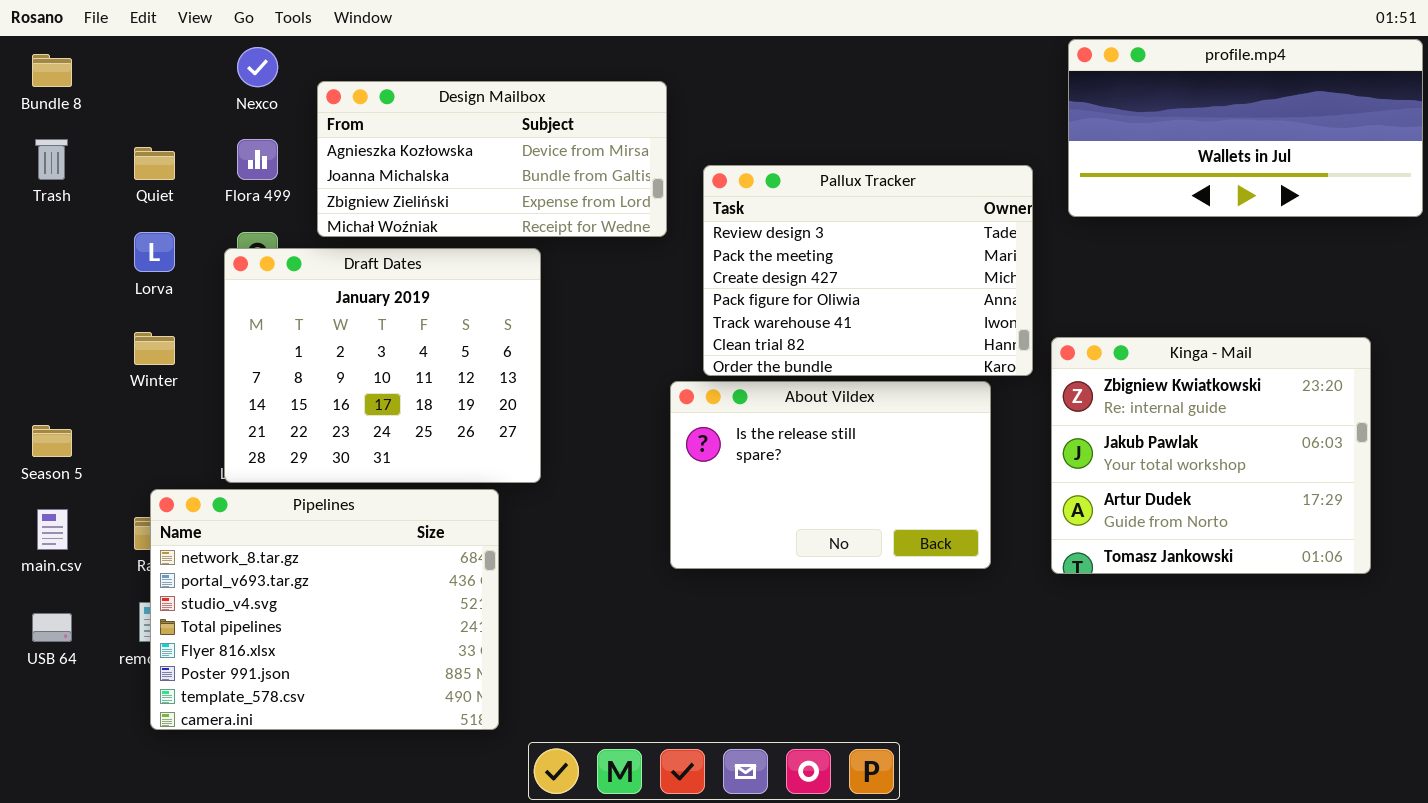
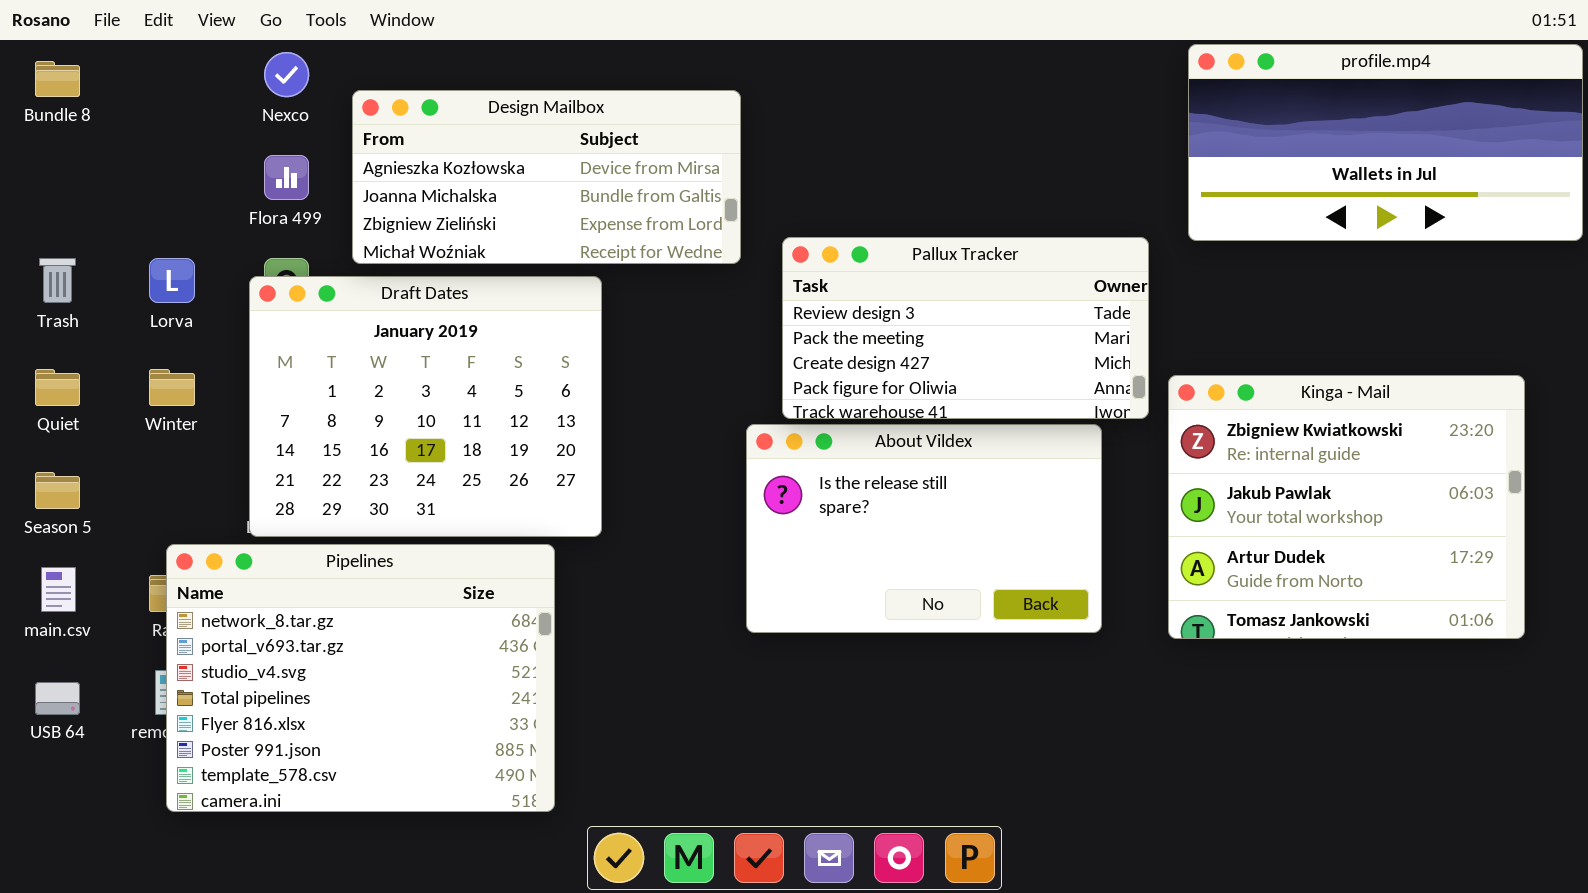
Trash: [35,139,68,180] -> [39,258,76,303], moved
Quiet: [134,147,175,180] -> [35,369,80,406], moved
Pallux Tracker: [703,165,1033,376] -> [782,237,1149,419], resized

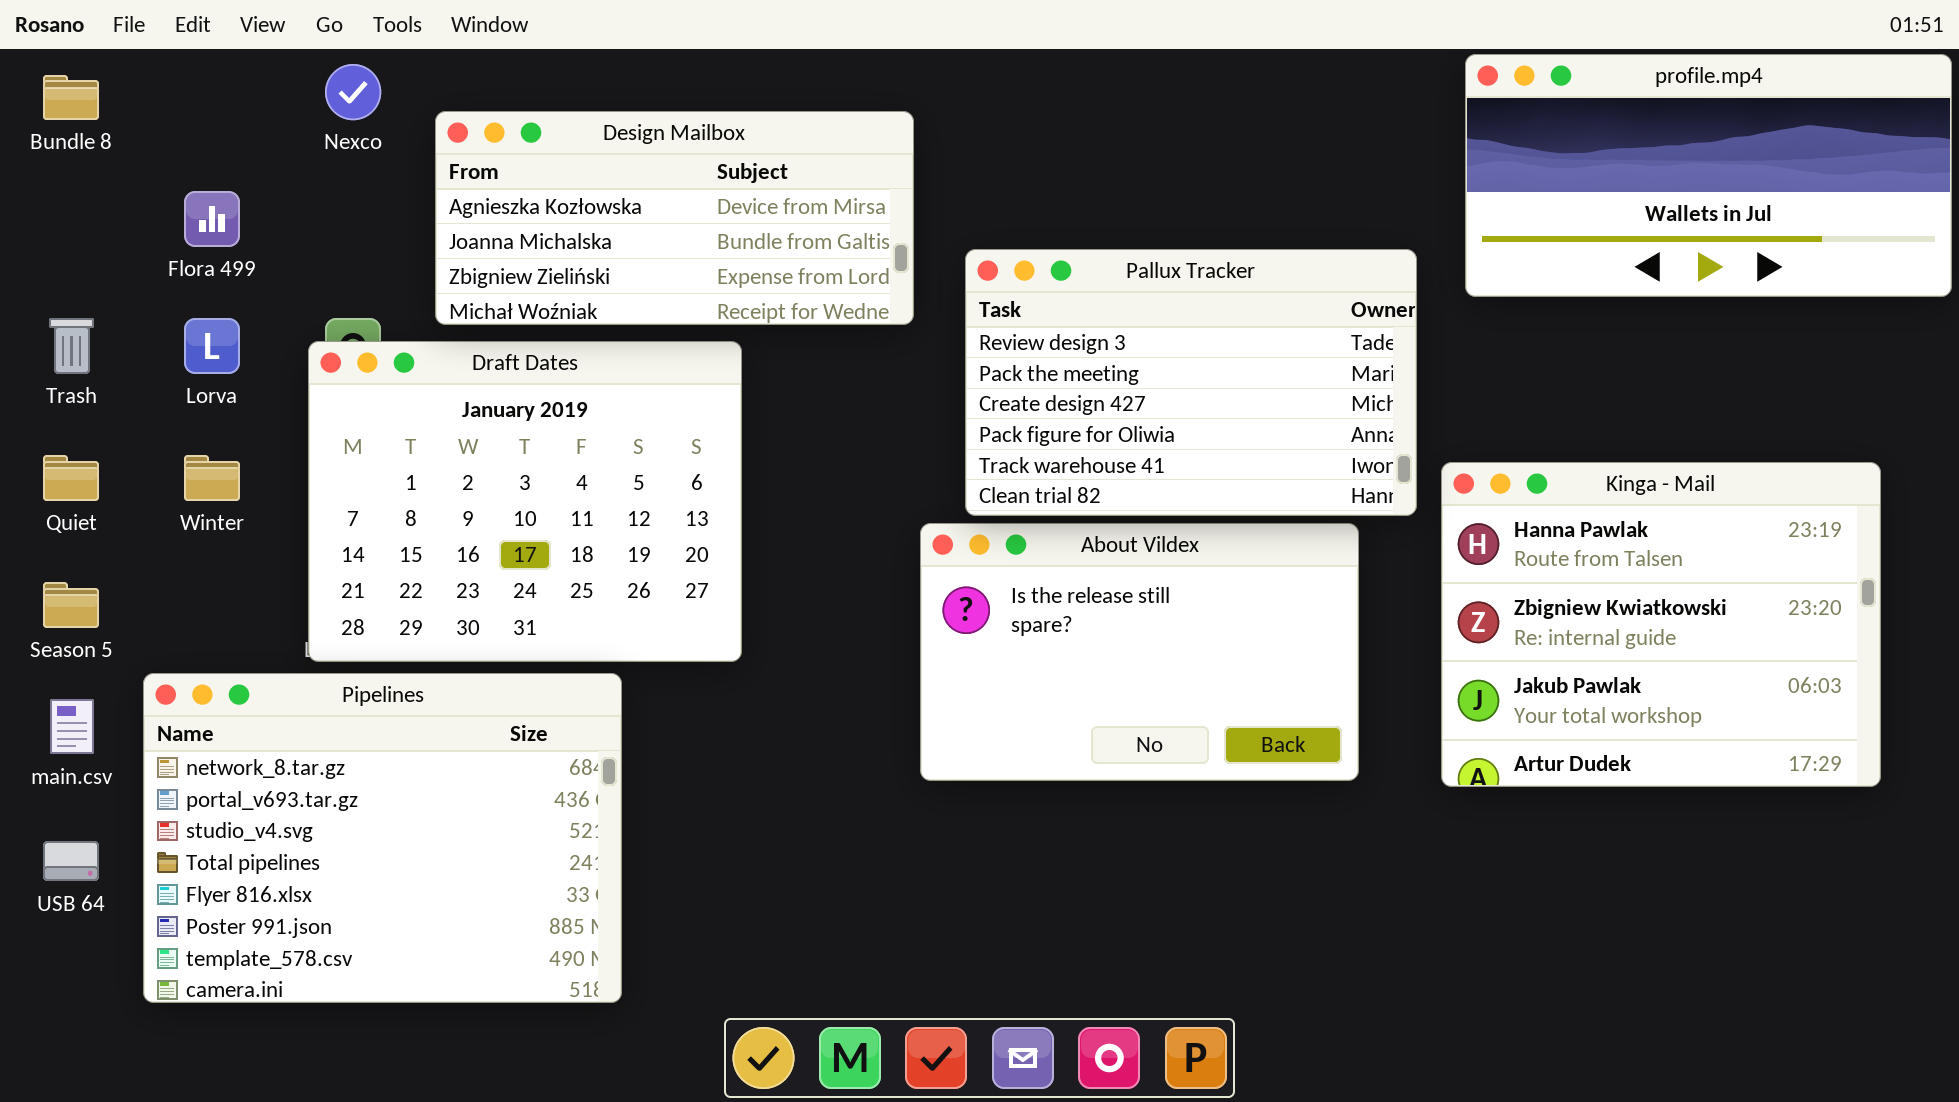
Flora 499: [264,155,309,200] -> [184,191,240,247], moved
Pallux Tracker: [782,237,1149,419] -> [965,249,1417,516], resized
Kinga - Mail: [1168,375,1525,639] -> [1441,462,1881,787], scrolled up 1 row
Pipelines: [166,544,555,812] -> [143,673,622,1003], moved

